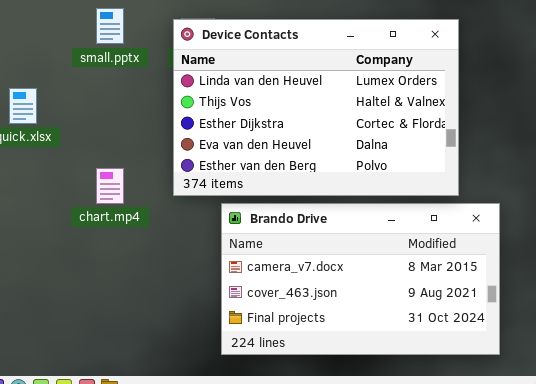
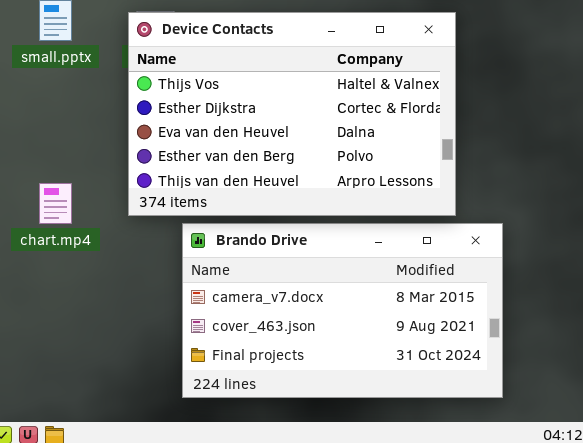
Device Contacts: [173,19,459,196] -> [128,12,456,216], scrolled down 1 row

